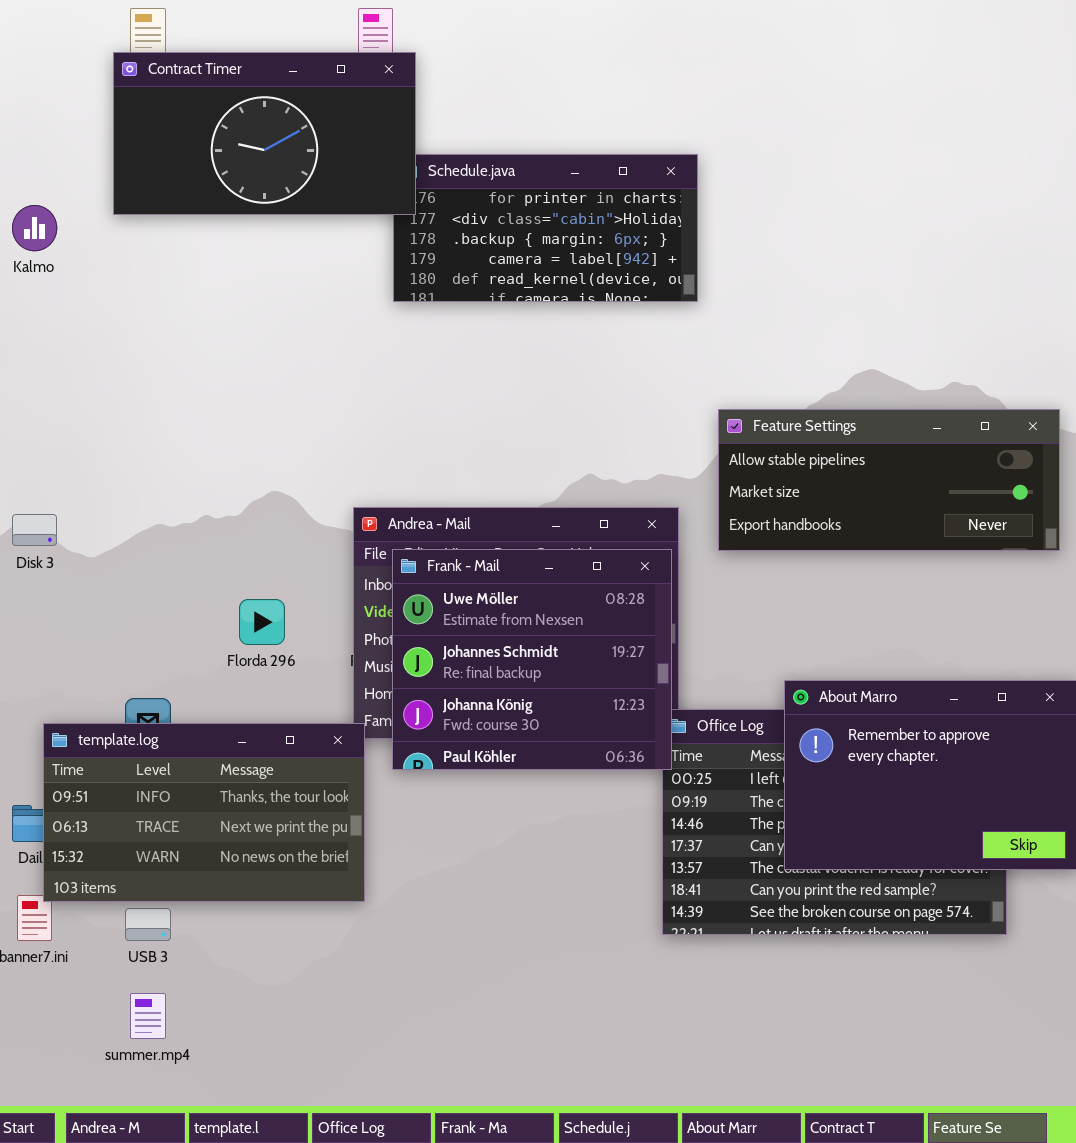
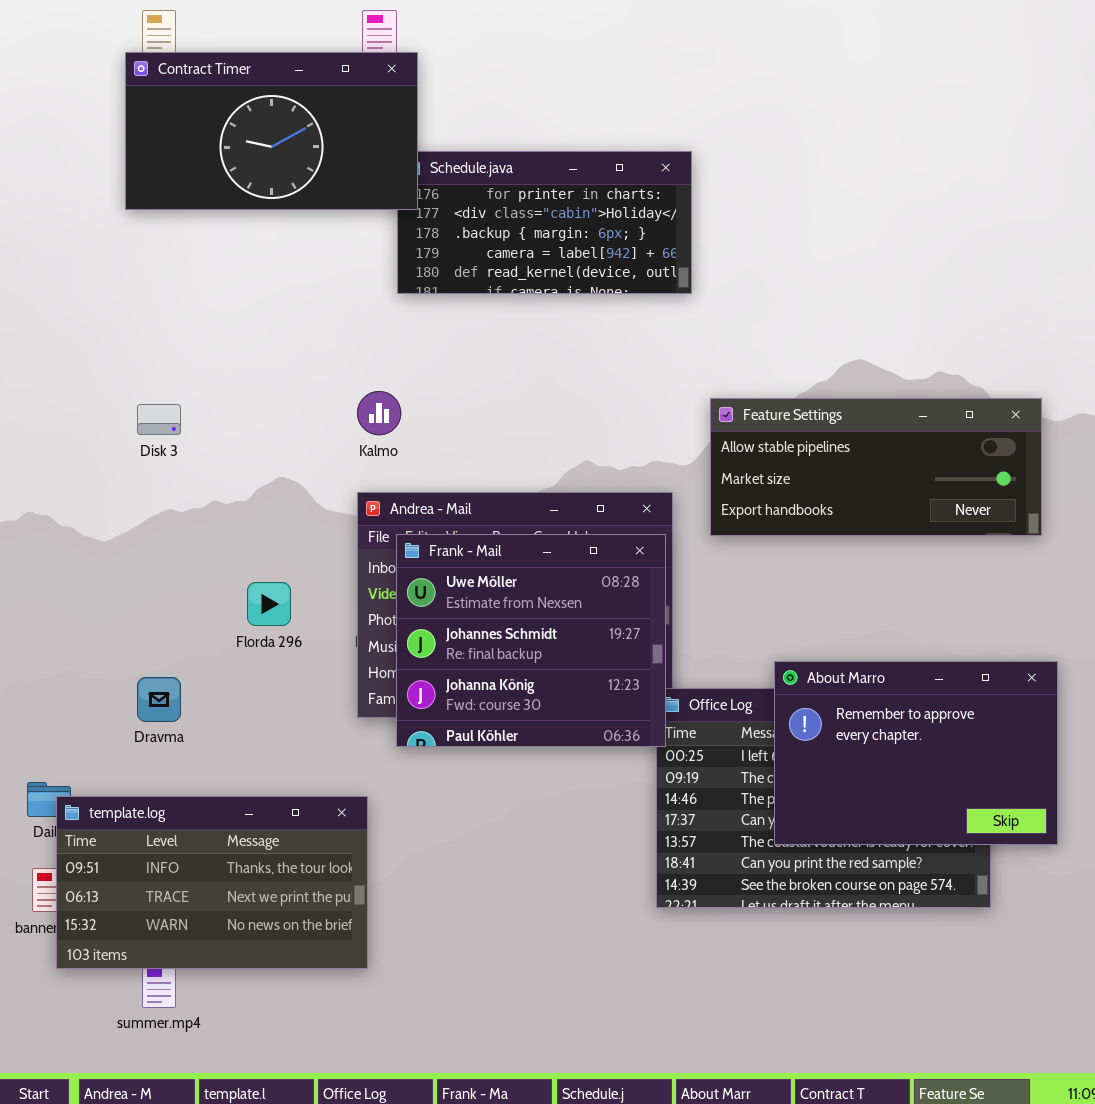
Kalmo: [12,205,57,251] -> [357,391,401,435], moved
Disk 3: [12,514,57,546] -> [137,404,181,435], moved
template.log: [43,723,365,902] -> [56,796,368,969], moved

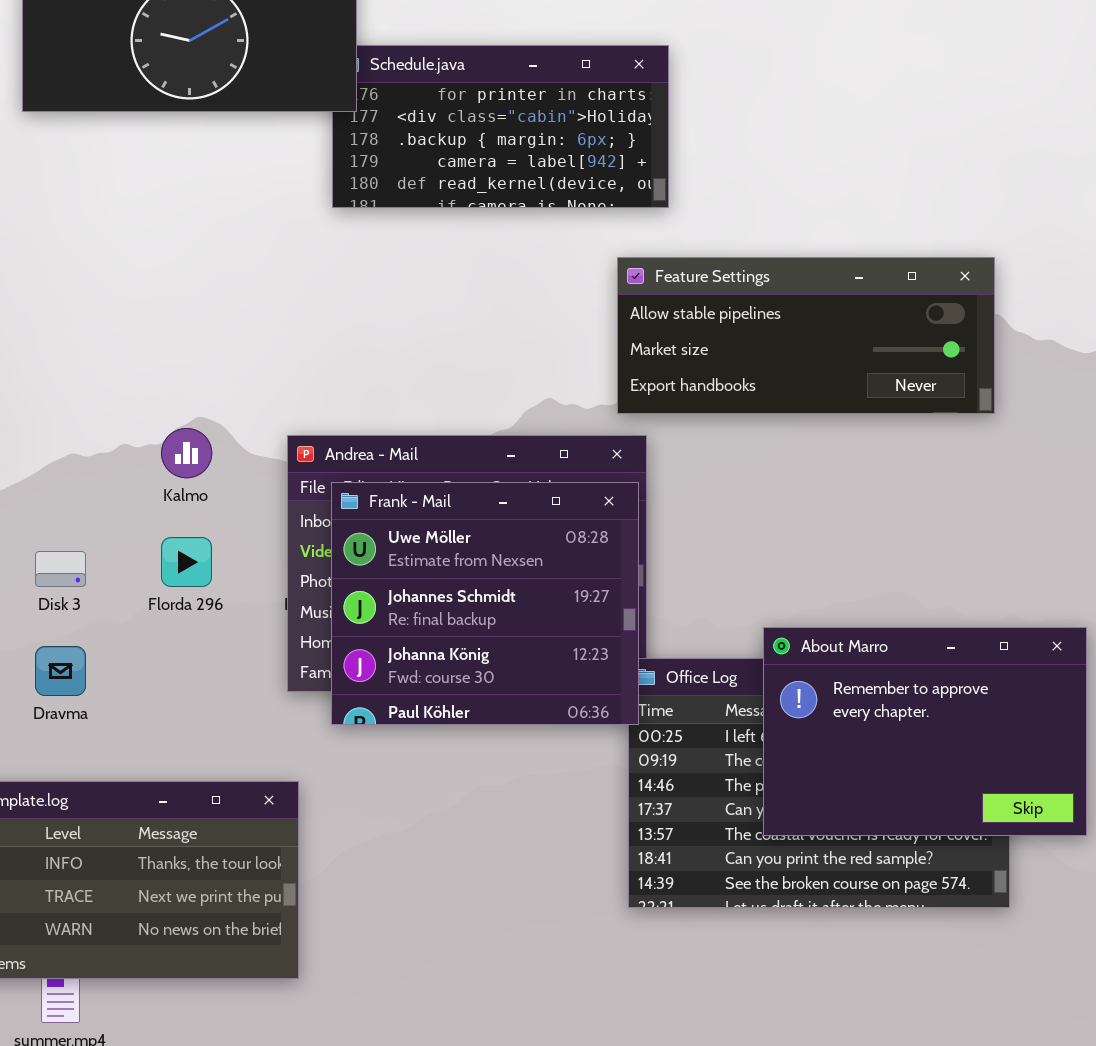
Kalmo: [357,391,401,435] -> [161,428,212,478], moved
Feature Settings: [710,398,1042,536] -> [617,257,995,414], moved
Disk 3: [137,404,181,435] -> [35,551,86,587], moved

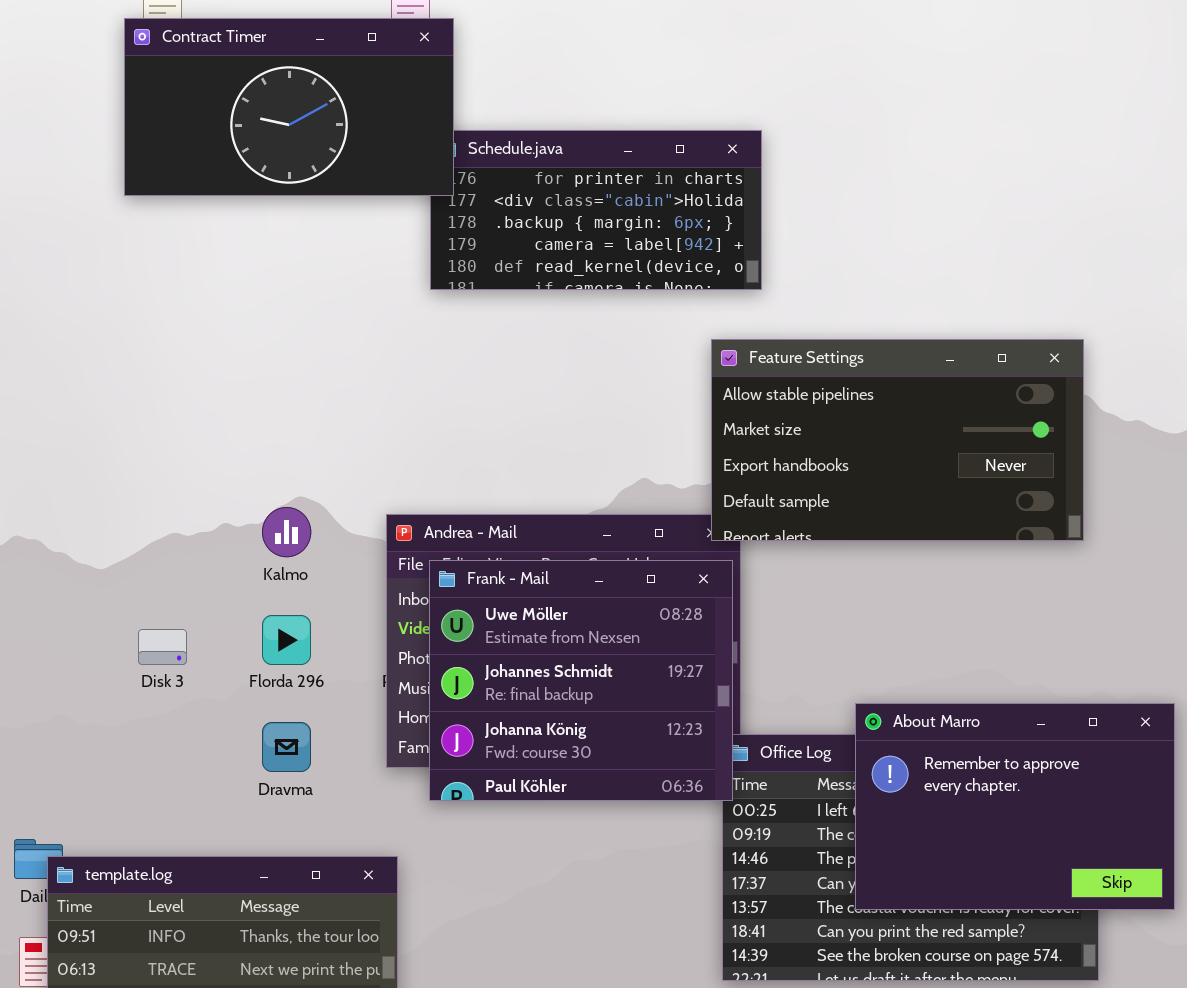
Feature Settings: [617,257,995,414] -> [711,339,1084,541], resized
Dravma: [35,646,86,696] -> [262,722,311,772], moved

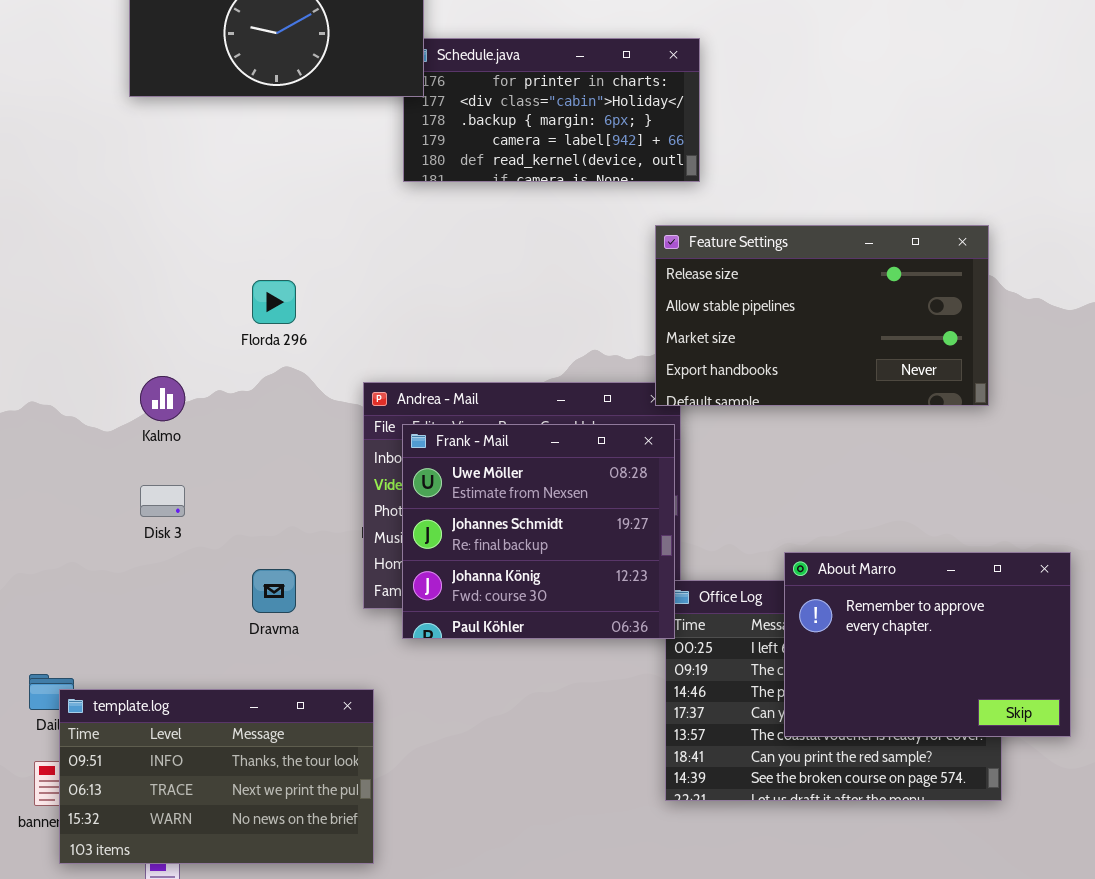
Feature Settings: [711,339,1084,541] -> [655,225,989,406], scrolled up 1 row
Kalmo: [262,507,311,557] -> [140,376,185,421], moved
Florda 296: [262,615,311,665] -> [252,280,296,324], moved

